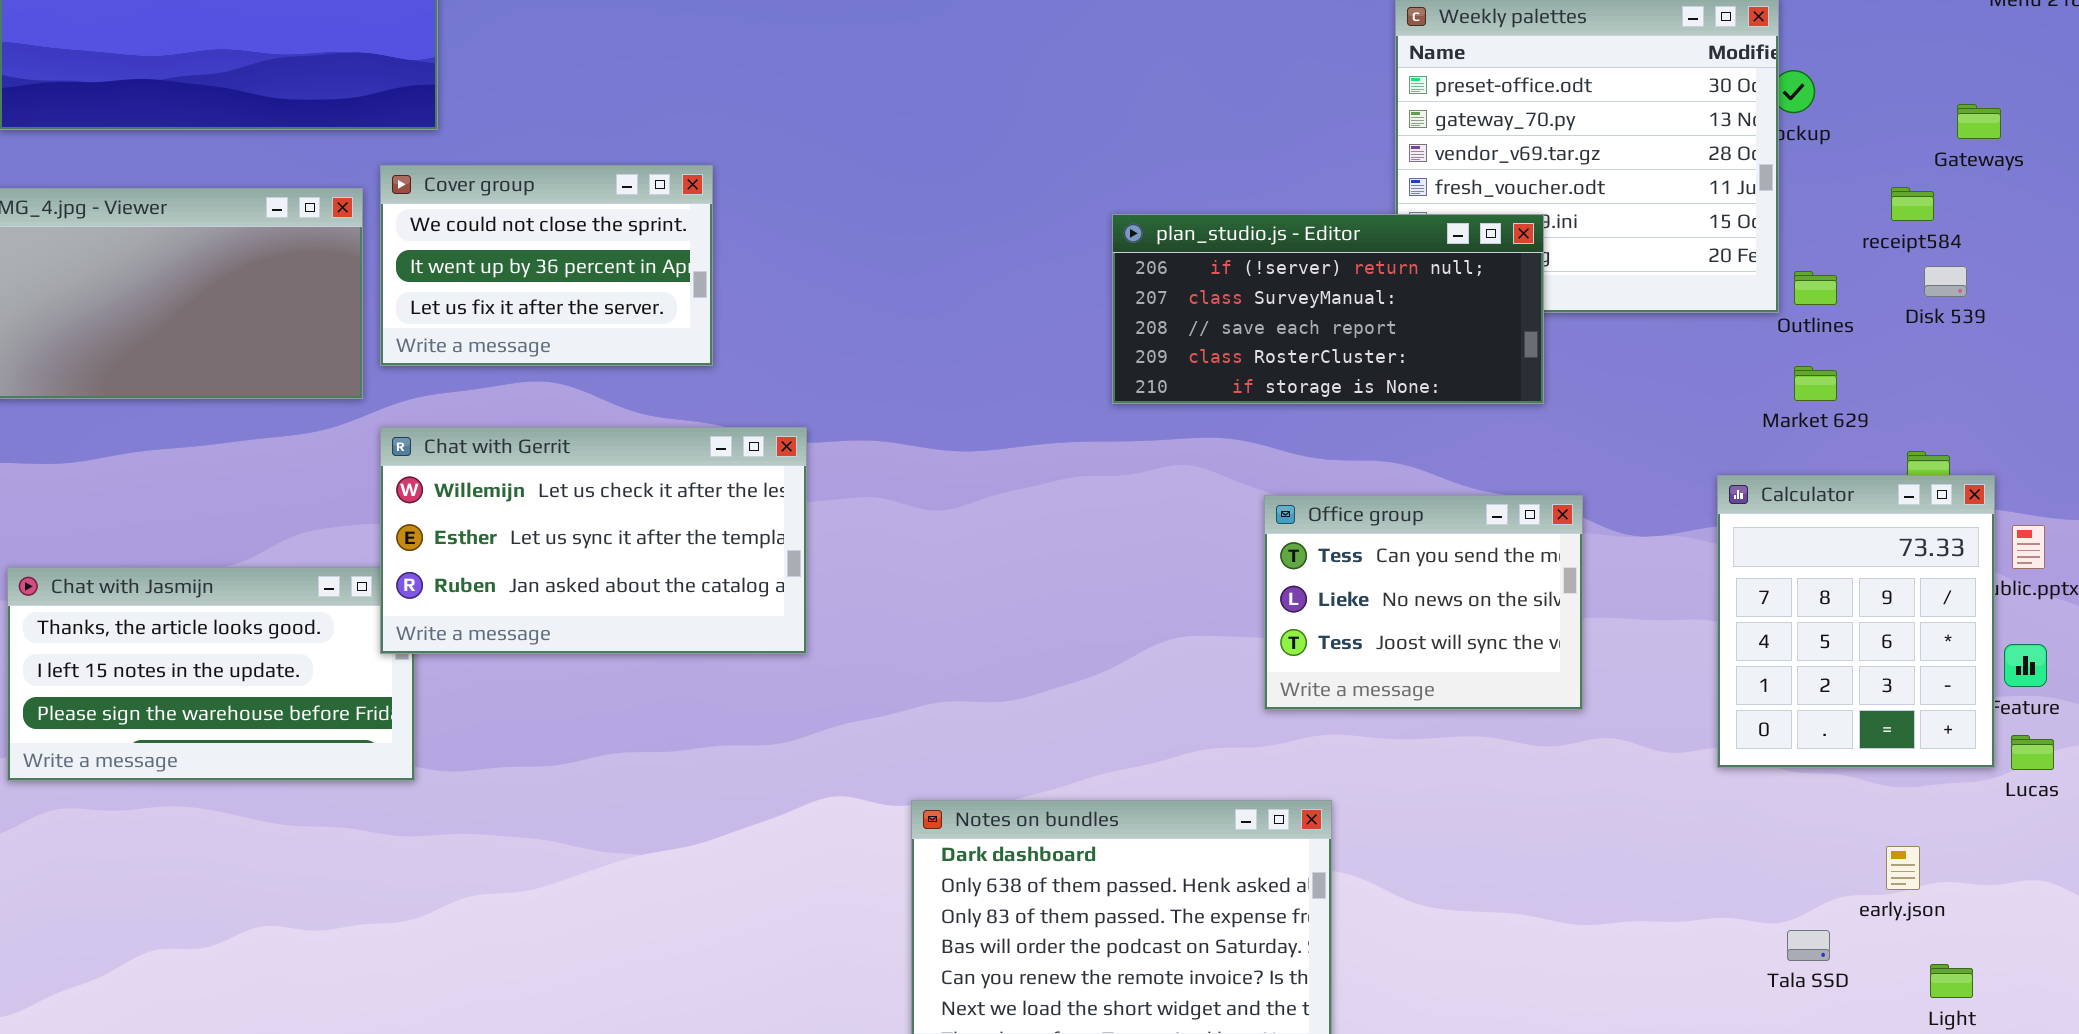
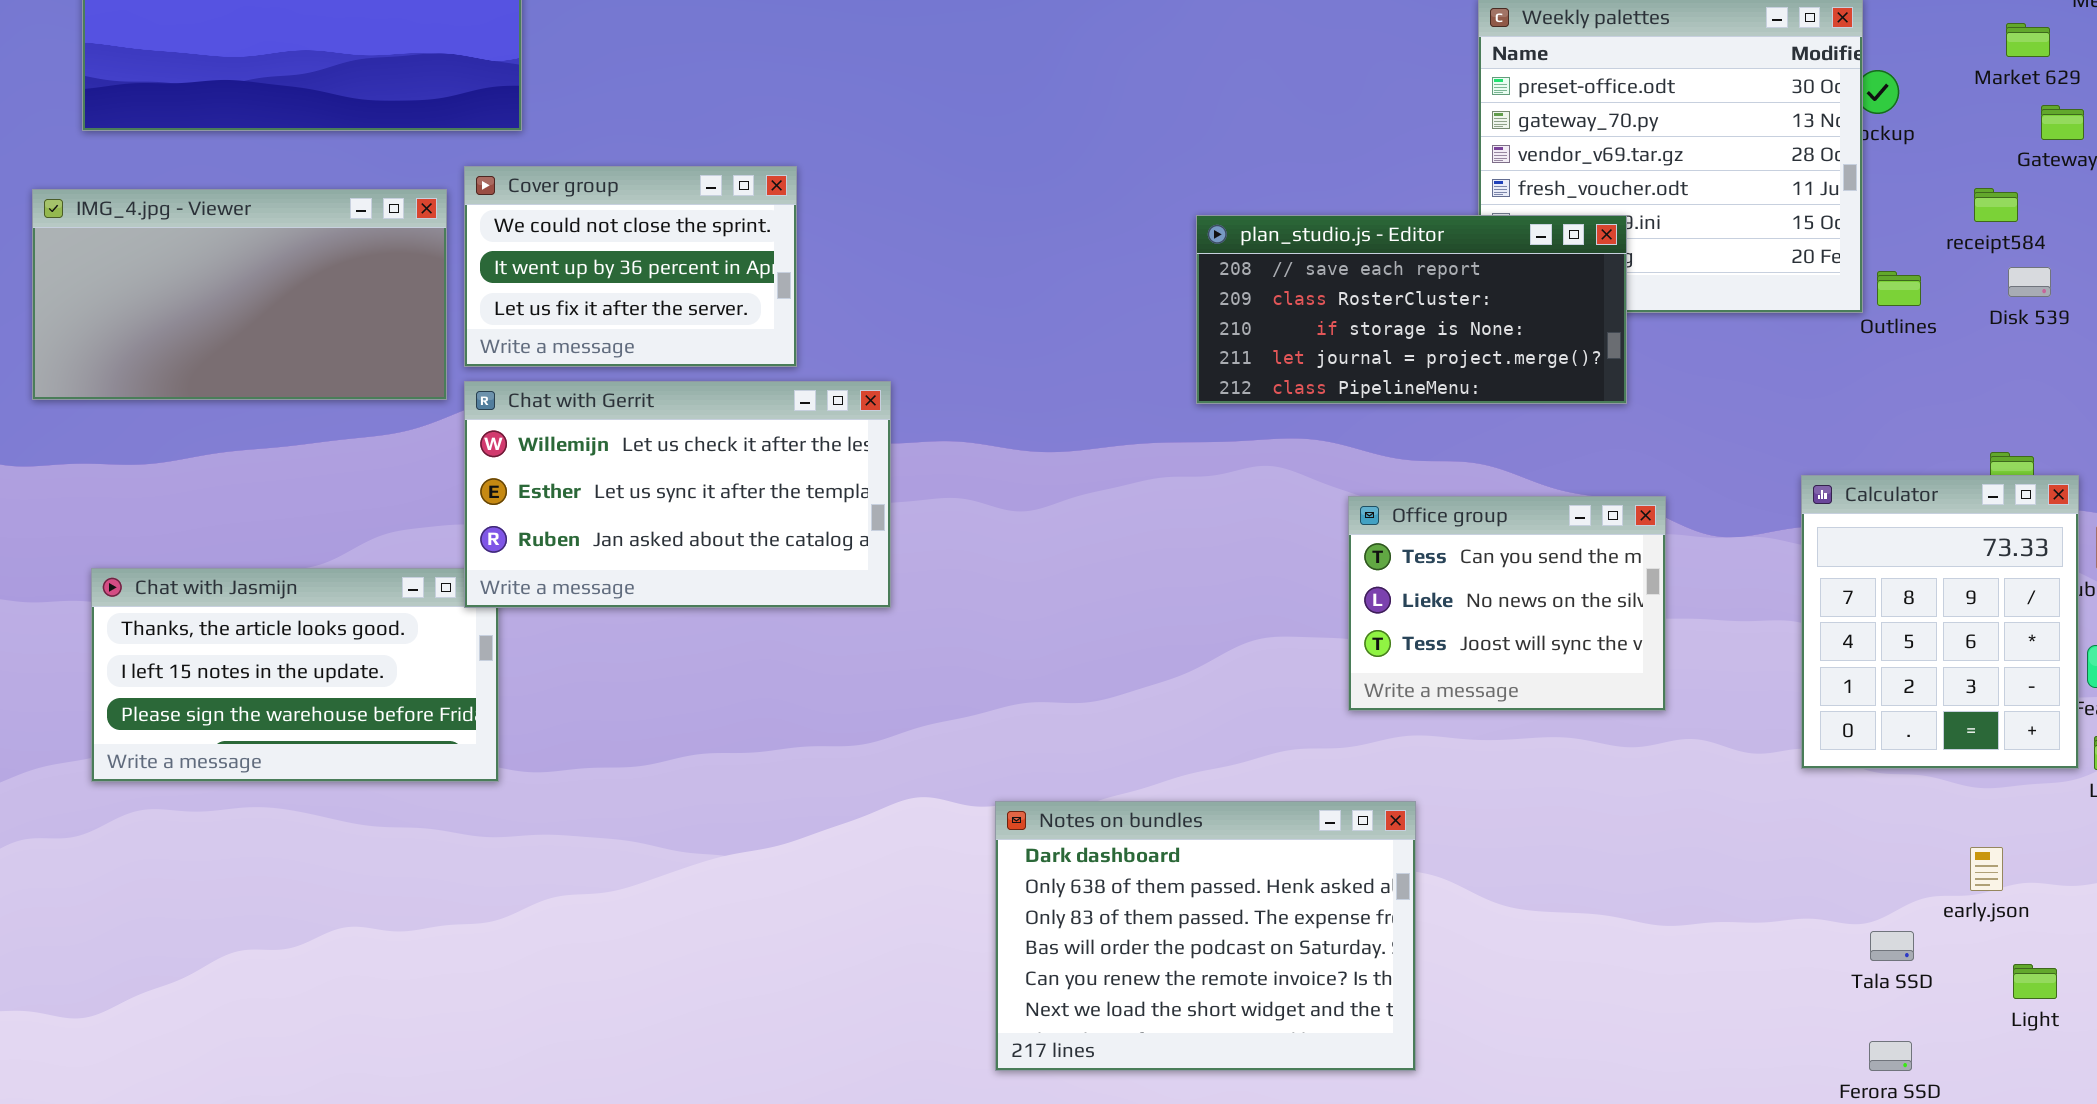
plan_studio.js - Editor: [1112,214,1544,404] -> [1196,215,1627,404], scrolled down 2 rows
Market 629: [1794,366,1837,401] -> [2006,23,2050,57], moved
Chat with Gerrit: [380,427,807,654] -> [464,381,891,608], moved

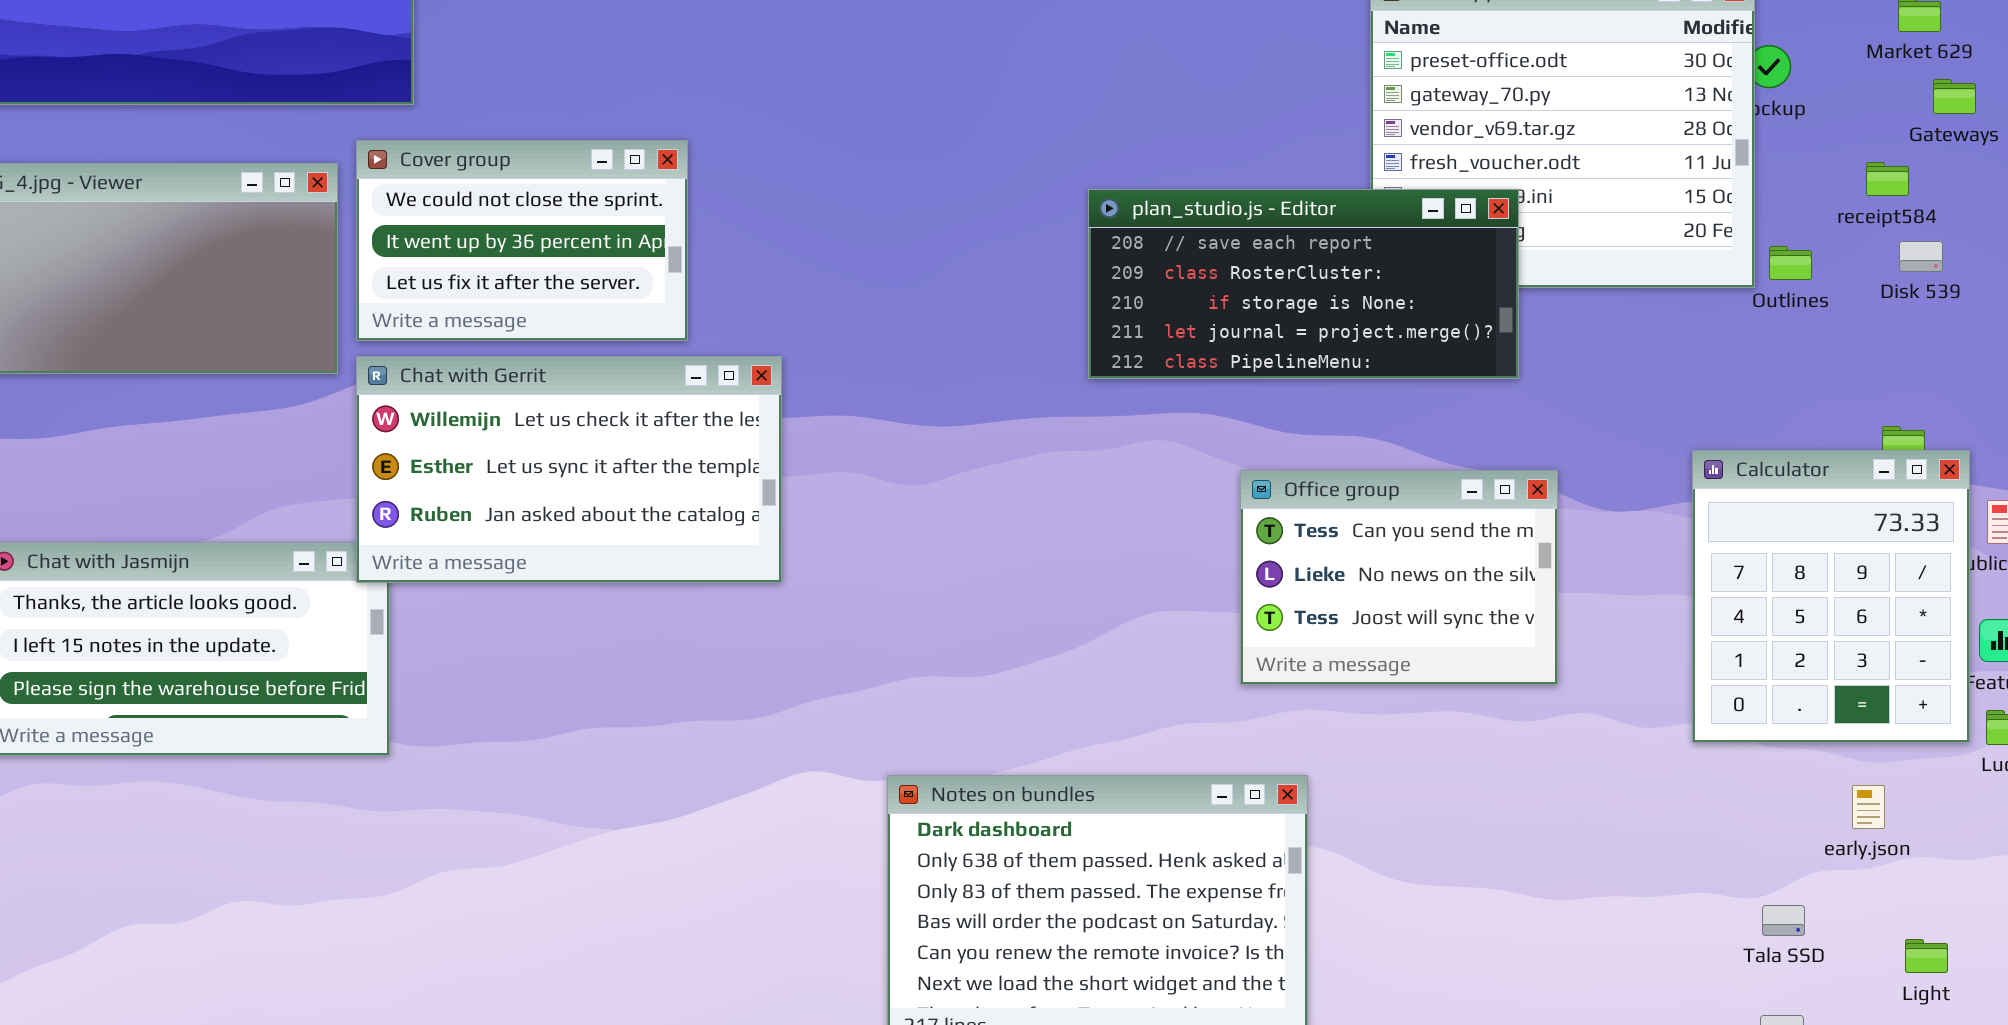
early.json: [1970,847,2003,891] -> [1852,785,1885,829], moved

